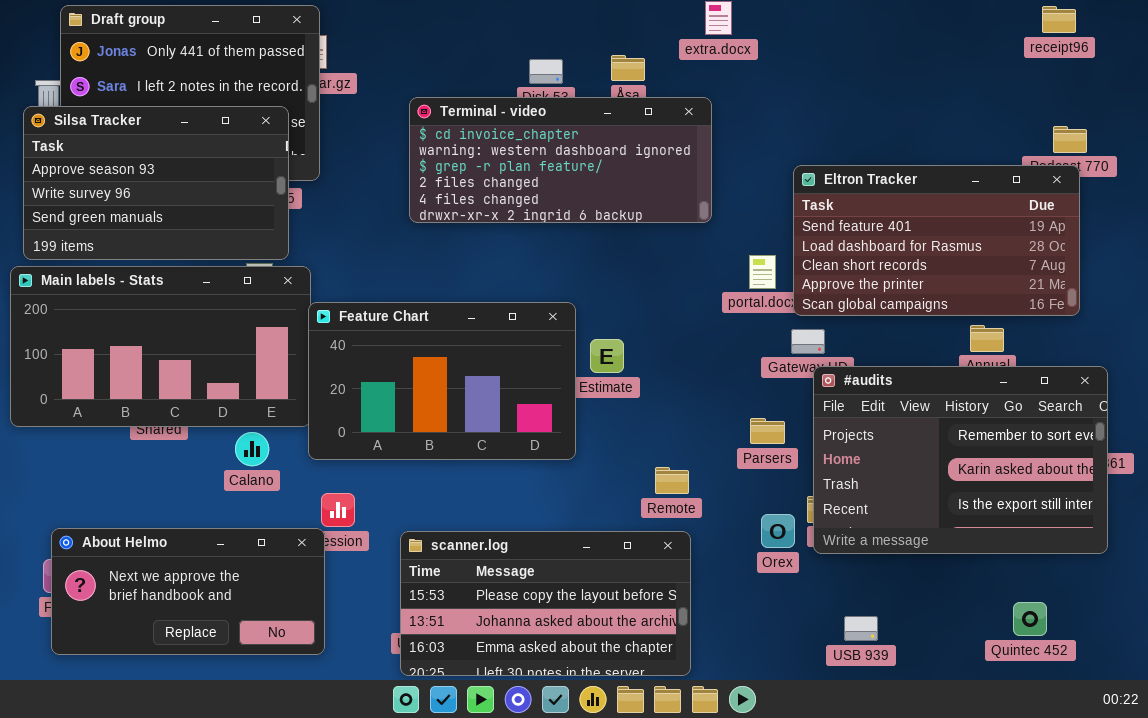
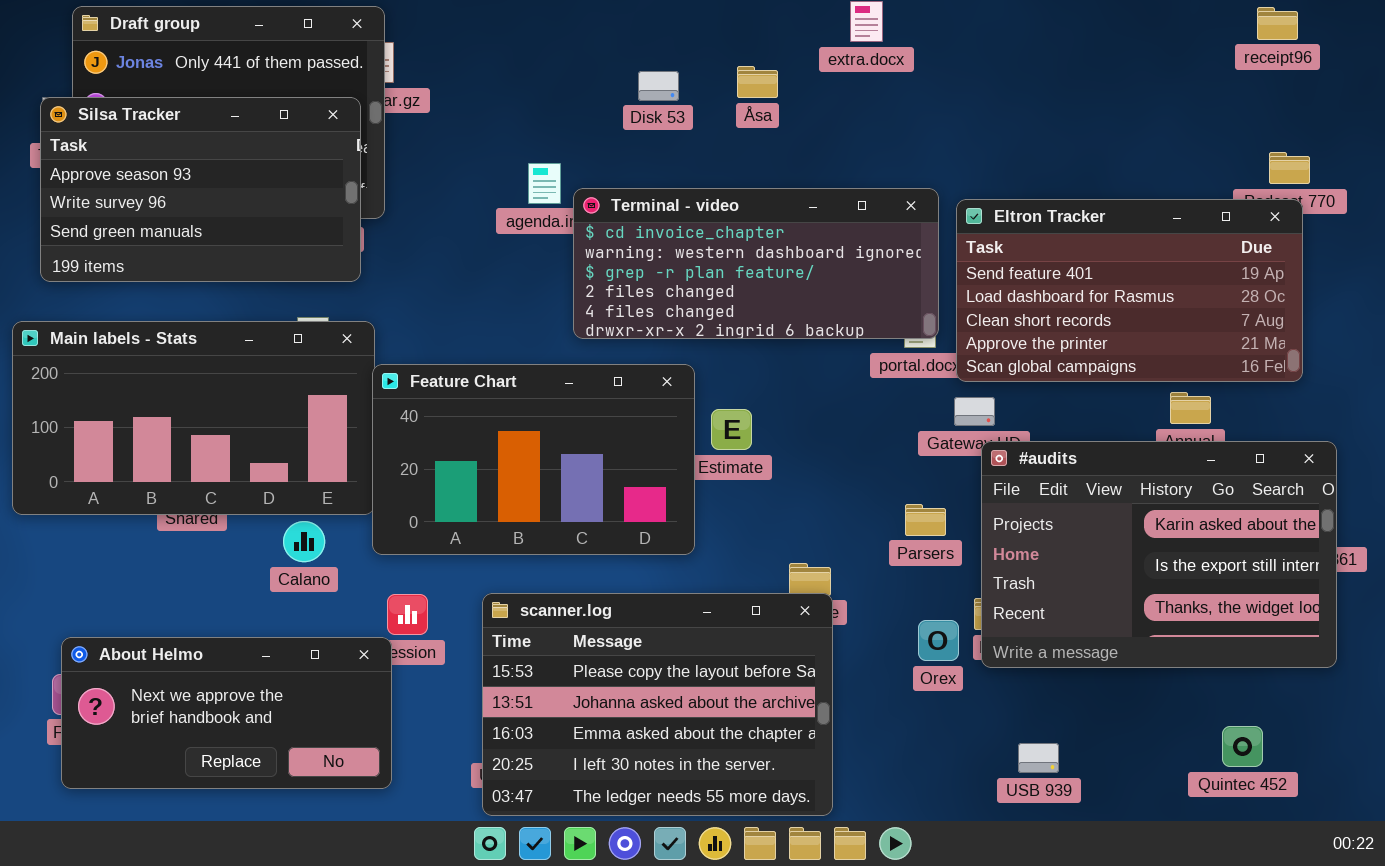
Terminal - video: [409,97,712,223] -> [573,188,939,339], moved
Silsa Tracker: [23,106,289,260] -> [40,97,361,282], moved
#audits: [813,366,1108,554] -> [981,441,1337,668], scrolled down 1 row
scanner.log: [400,531,691,676] -> [482,593,833,816], resized

